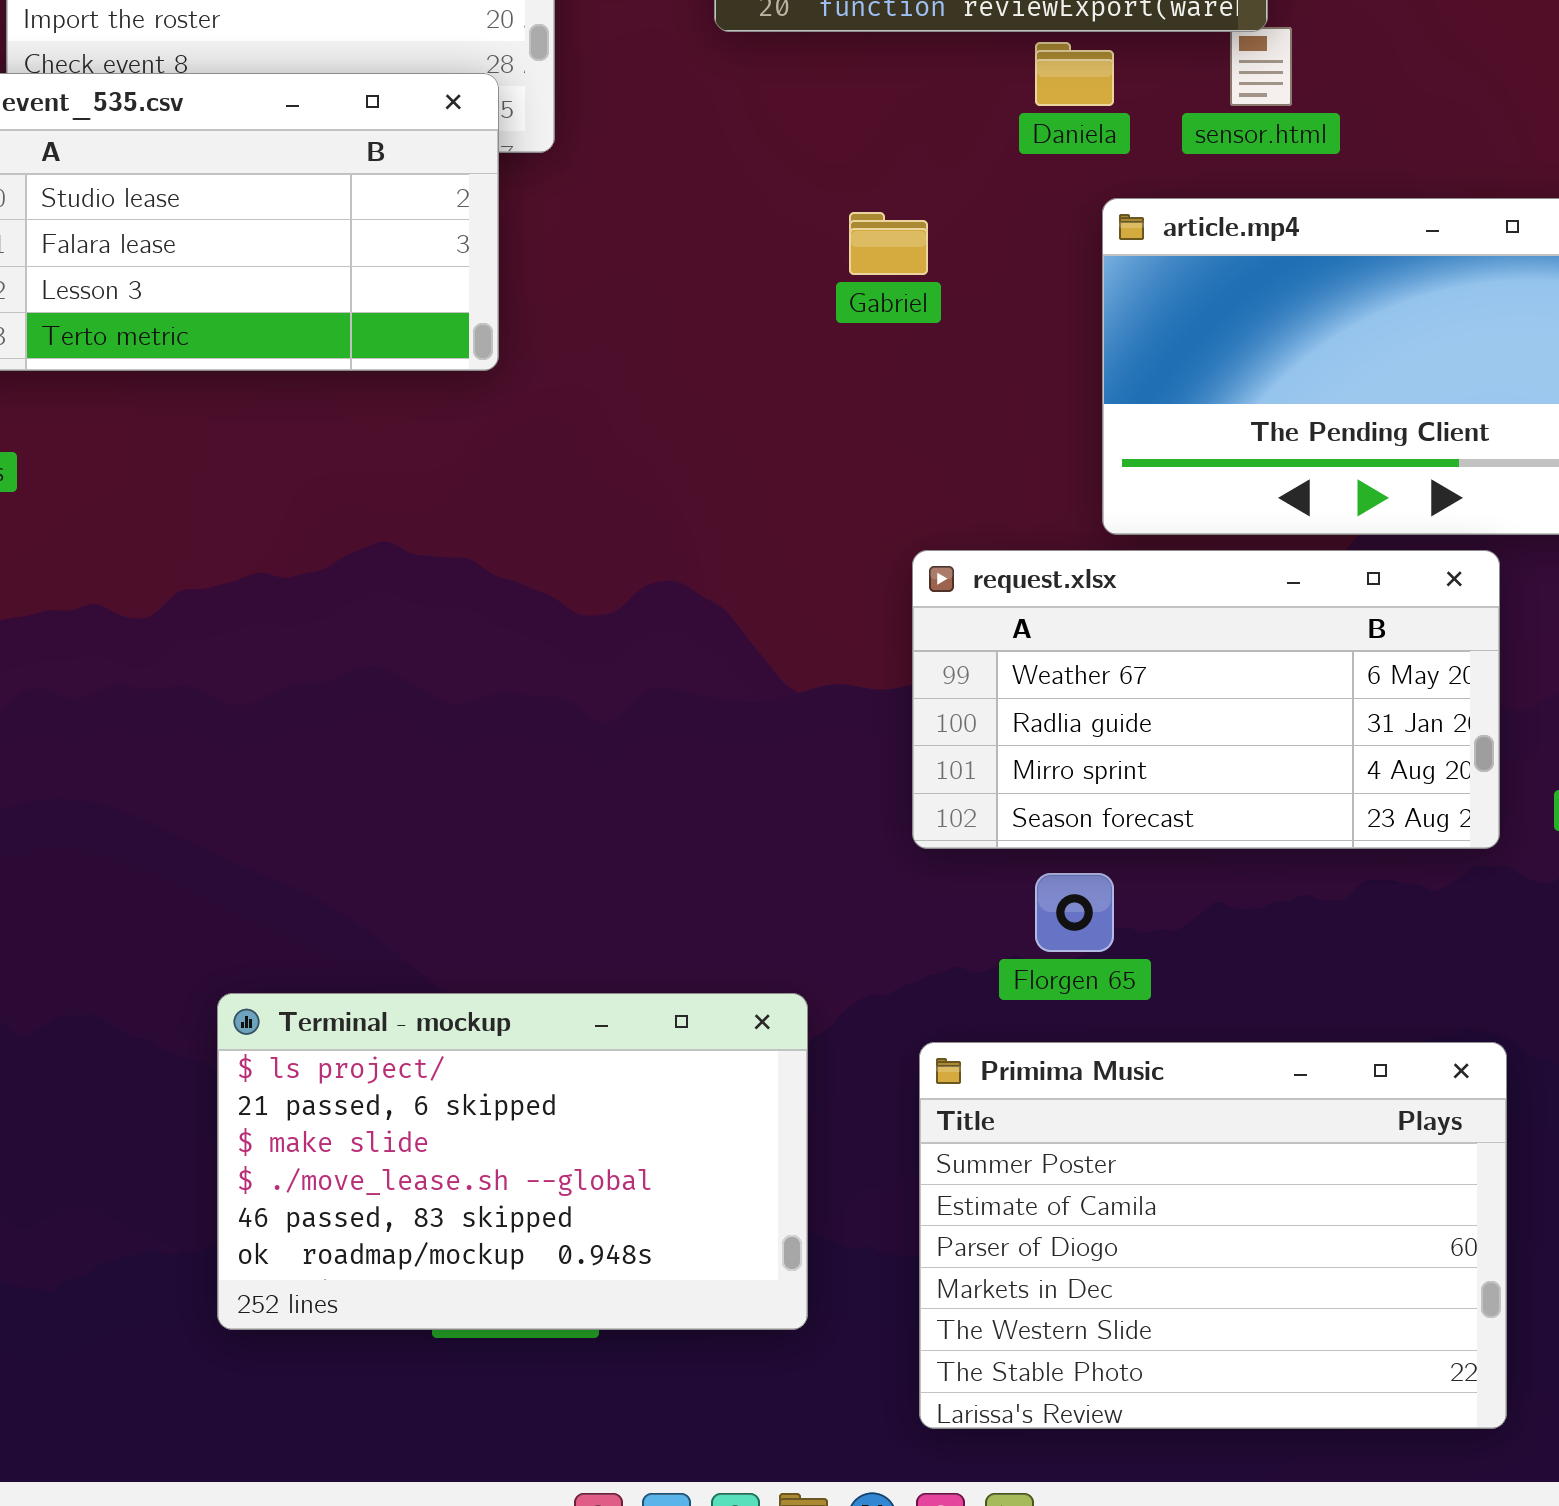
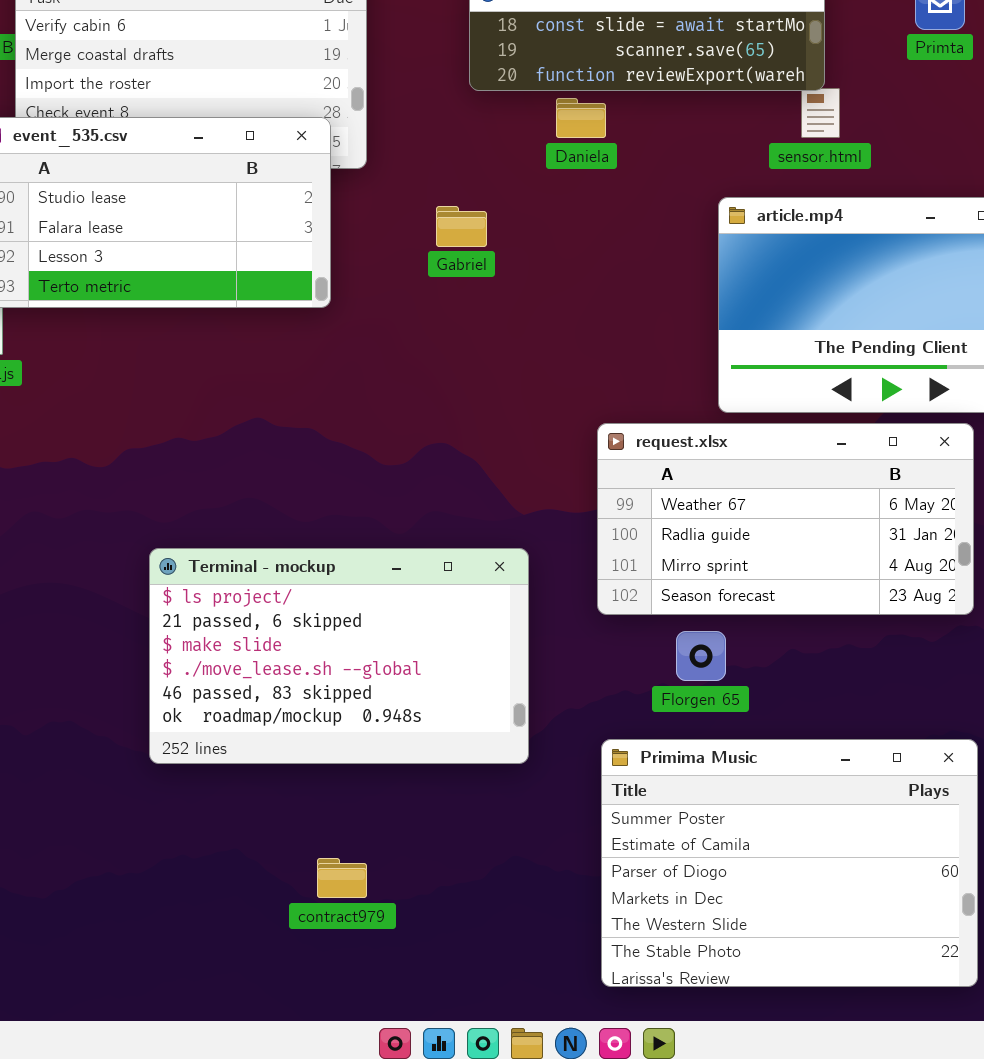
Daniela: [1035,42,1114,106] -> [556,98,606,138], moved
Gabriel: [849,212,928,275] -> [436,206,487,247], moved
Terminal - mockup: [217,993,808,1330] -> [149,548,529,764], moved

